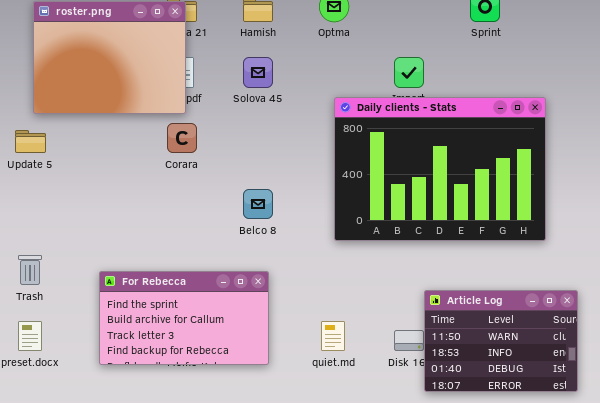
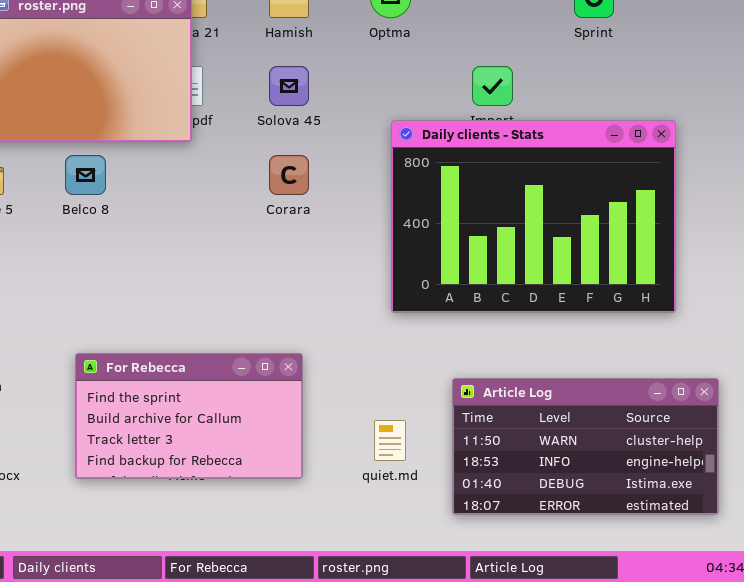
Corara: [167,123,197,153] -> [269,155,309,195], moved
Belco 8: [243,189,273,219] -> [65,155,106,195], moved
Article Log: [424,290,578,392] -> [452,378,719,515], resized

